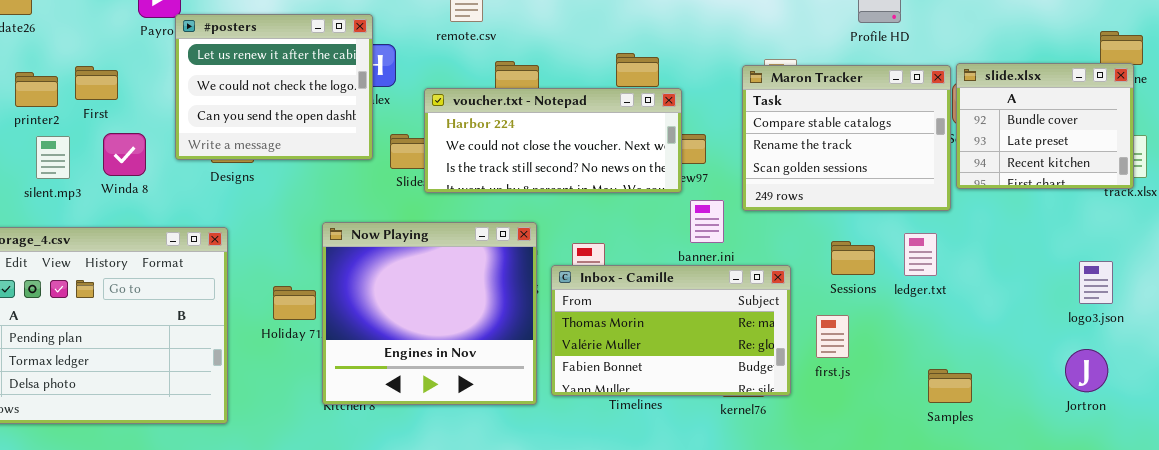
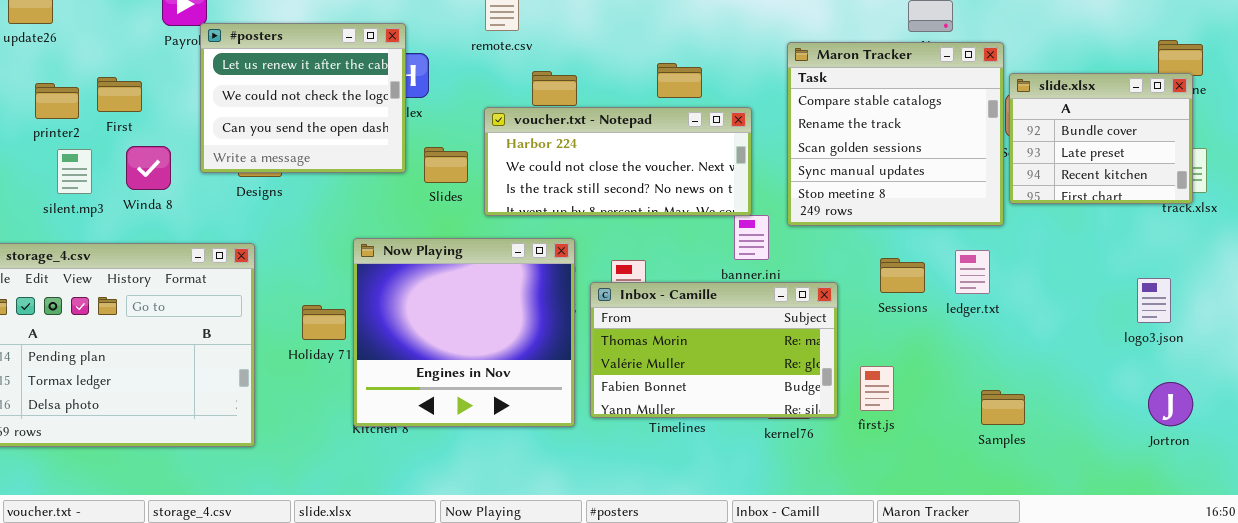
Maron Tracker: [742,65,951,211] -> [787,42,1004,226], resized
voucher.txt - Notepad: [424,88,682,193] -> [484,107,752,216], moved
first.js: [816,315,849,358] -> [860,366,894,411], moved
Jortron: [1065,349,1108,392] -> [1148,382,1193,426], moved

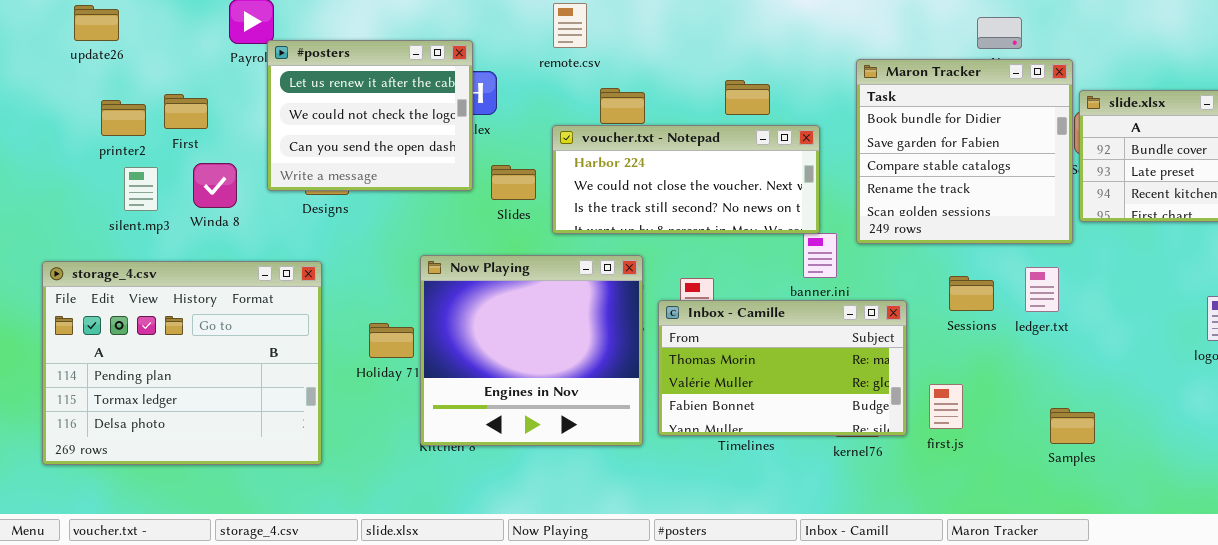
Maron Tracker: [787,42,1004,226] -> [856,59,1073,244], scrolled up 2 rows

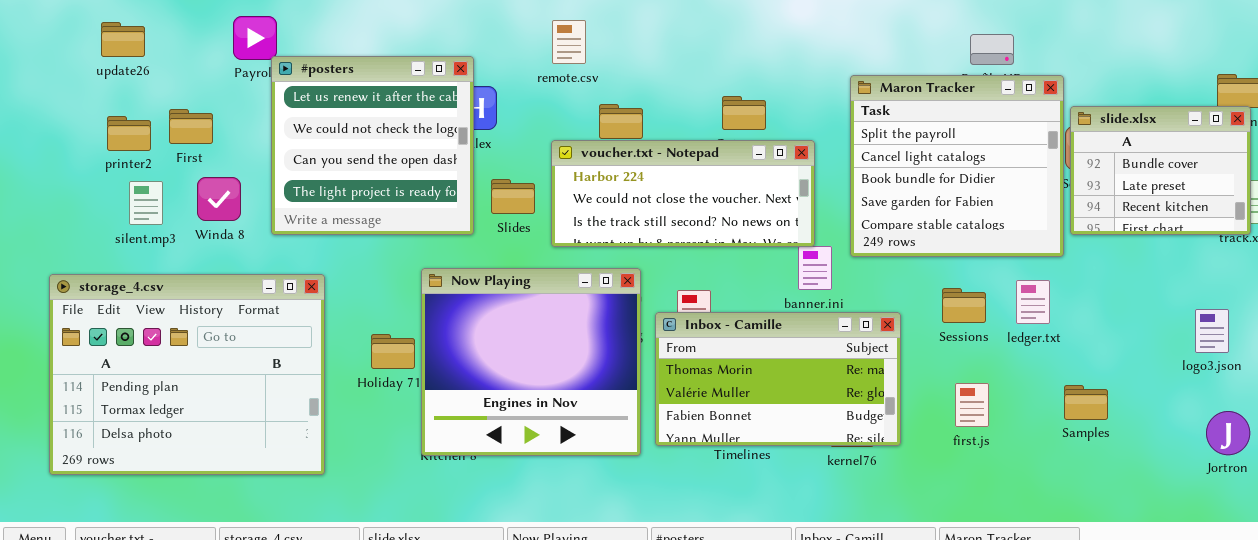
update26: [74,5,119,41] -> [101,22,145,57], moved
#posters: [267,40,473,191] -> [271,56,474,235], resized
Maron Tracker: [856,59,1073,244] -> [850,75,1064,257], scrolled up 2 rows
first.js: [929,384,963,429] -> [955,383,989,427], moved
Samples: [1050,408,1095,444] -> [1064,385,1108,420], moved

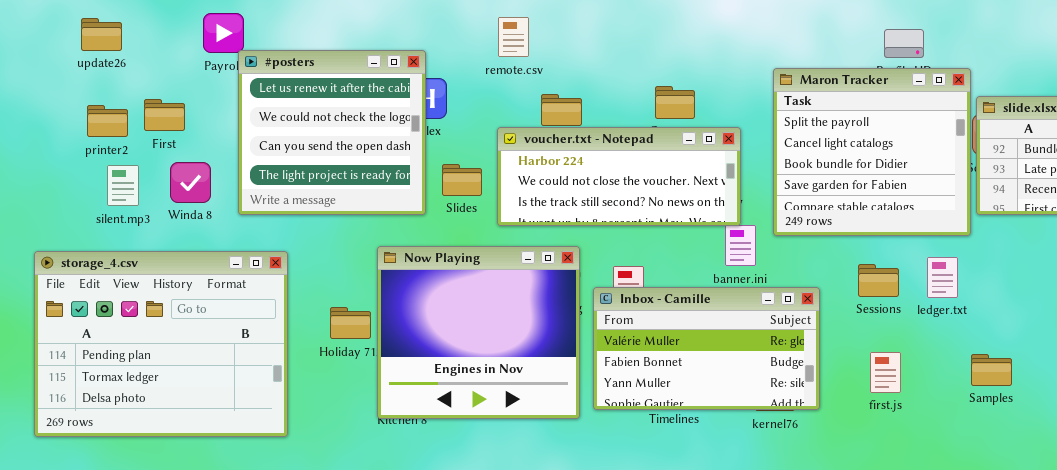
Inbox - Camille: [655,312,901,446] -> [593,287,820,410], scrolled down 1 row

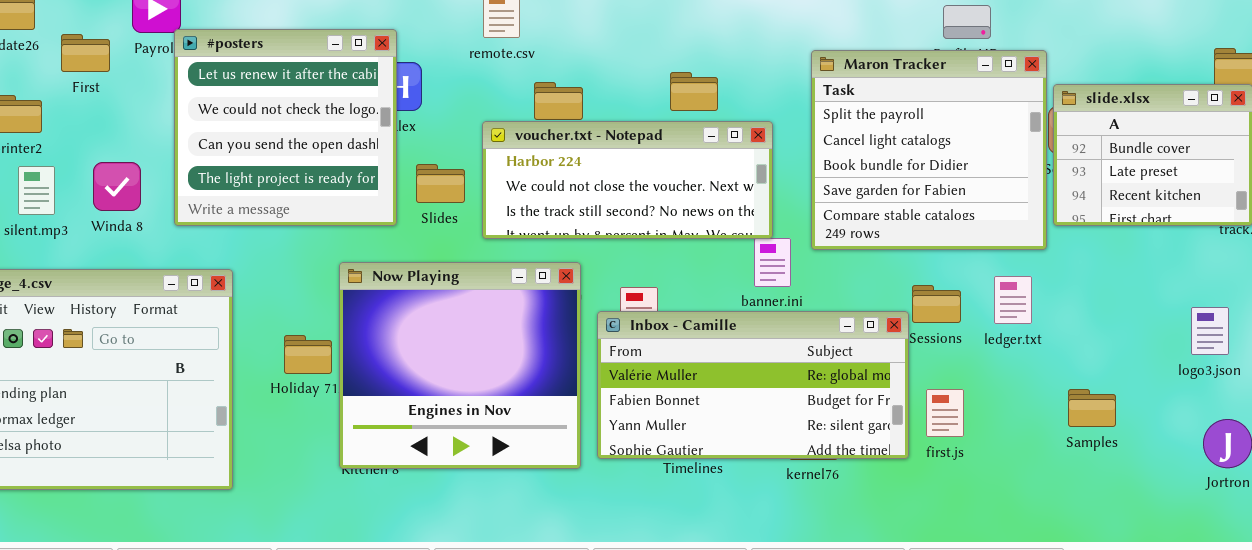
First: [144,99,185,131] -> [61,34,110,72], moved
Inbox - Camille: [593,287,820,410] -> [597,311,909,459], resized
Samples: [971,354,1012,386] -> [1068,389,1116,427], moved

